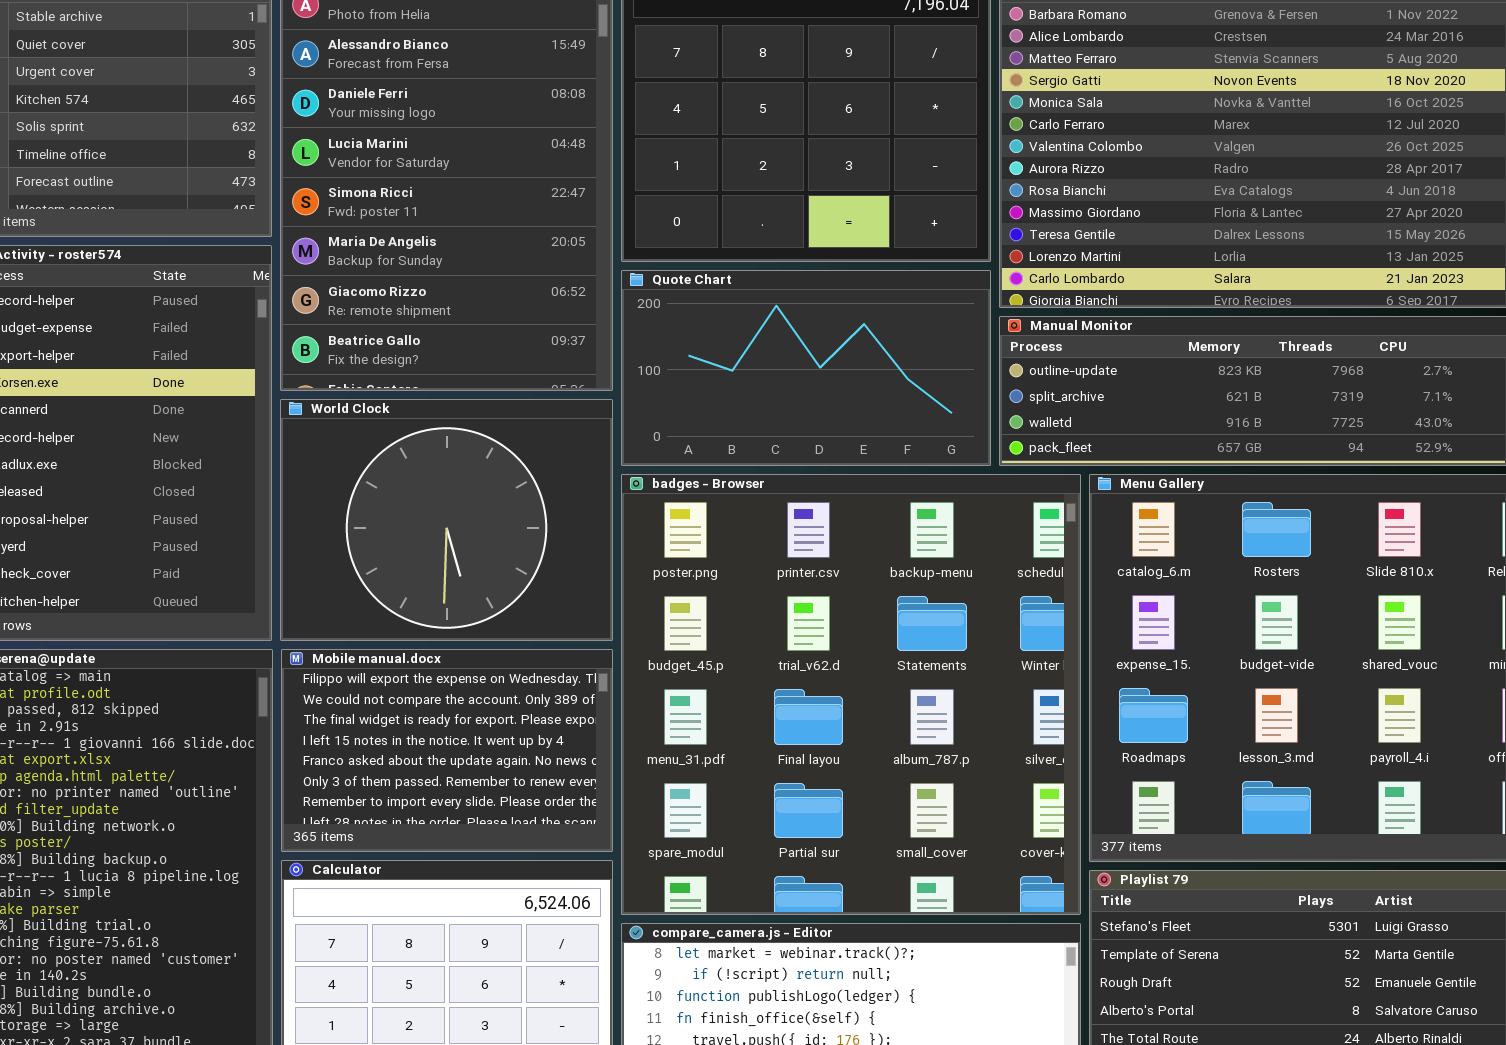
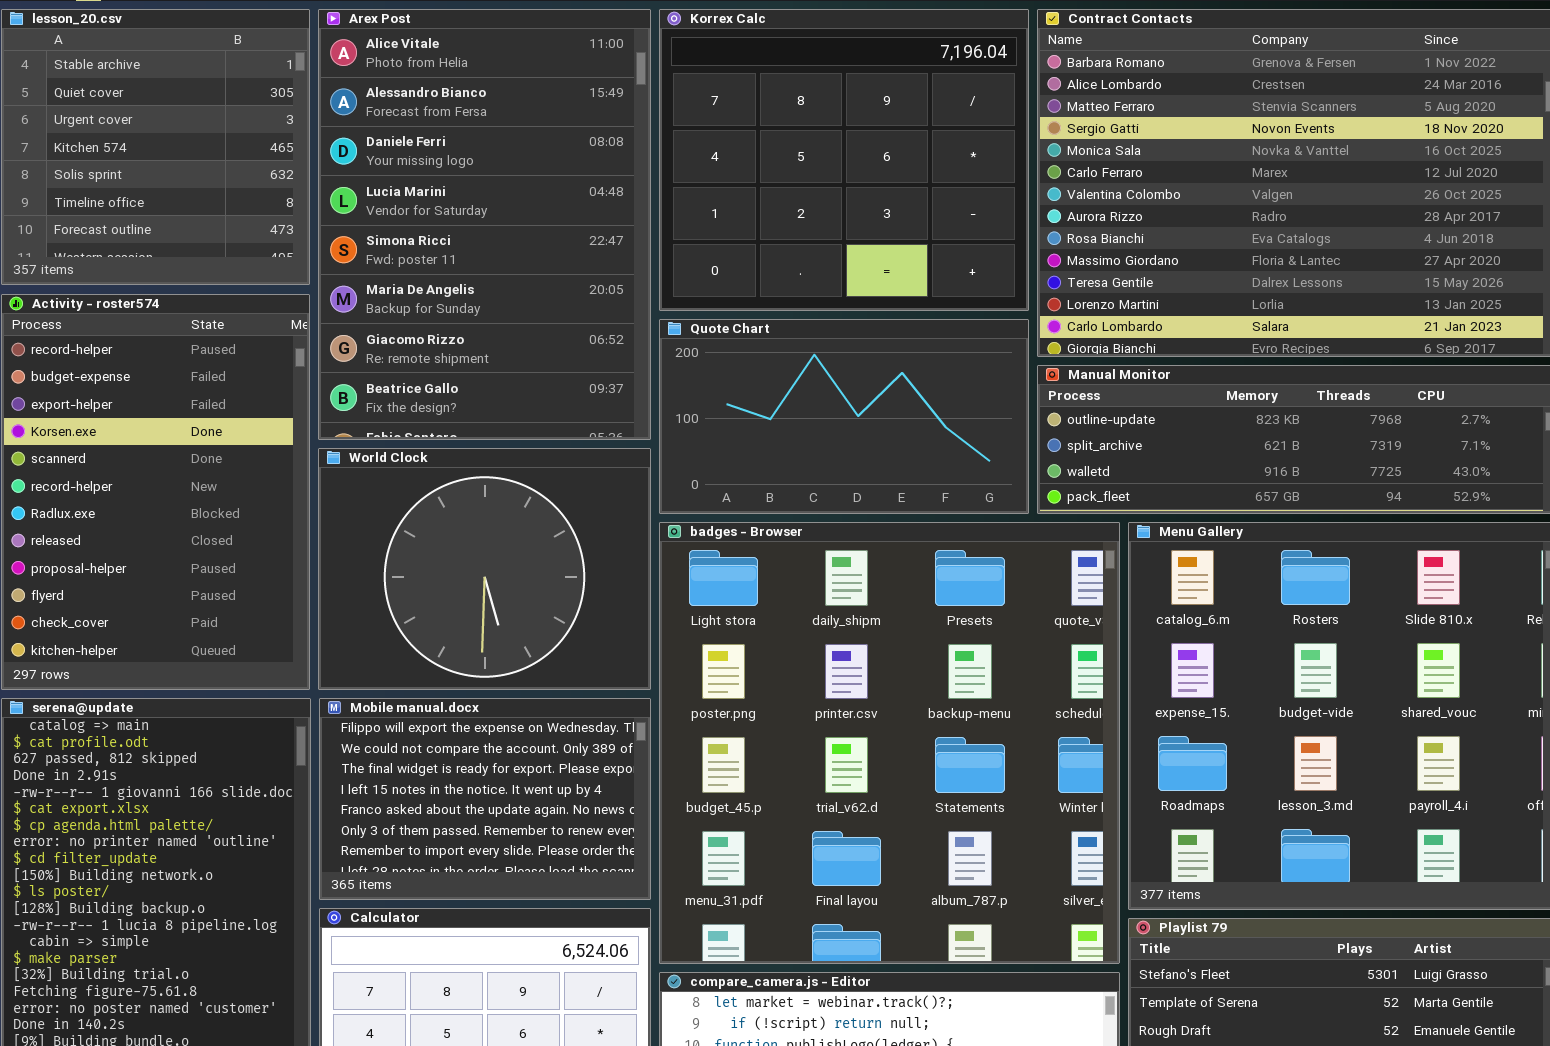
badges - Browser: [621,474,1081,915] -> [659,522,1120,964], scrolled up 1 row

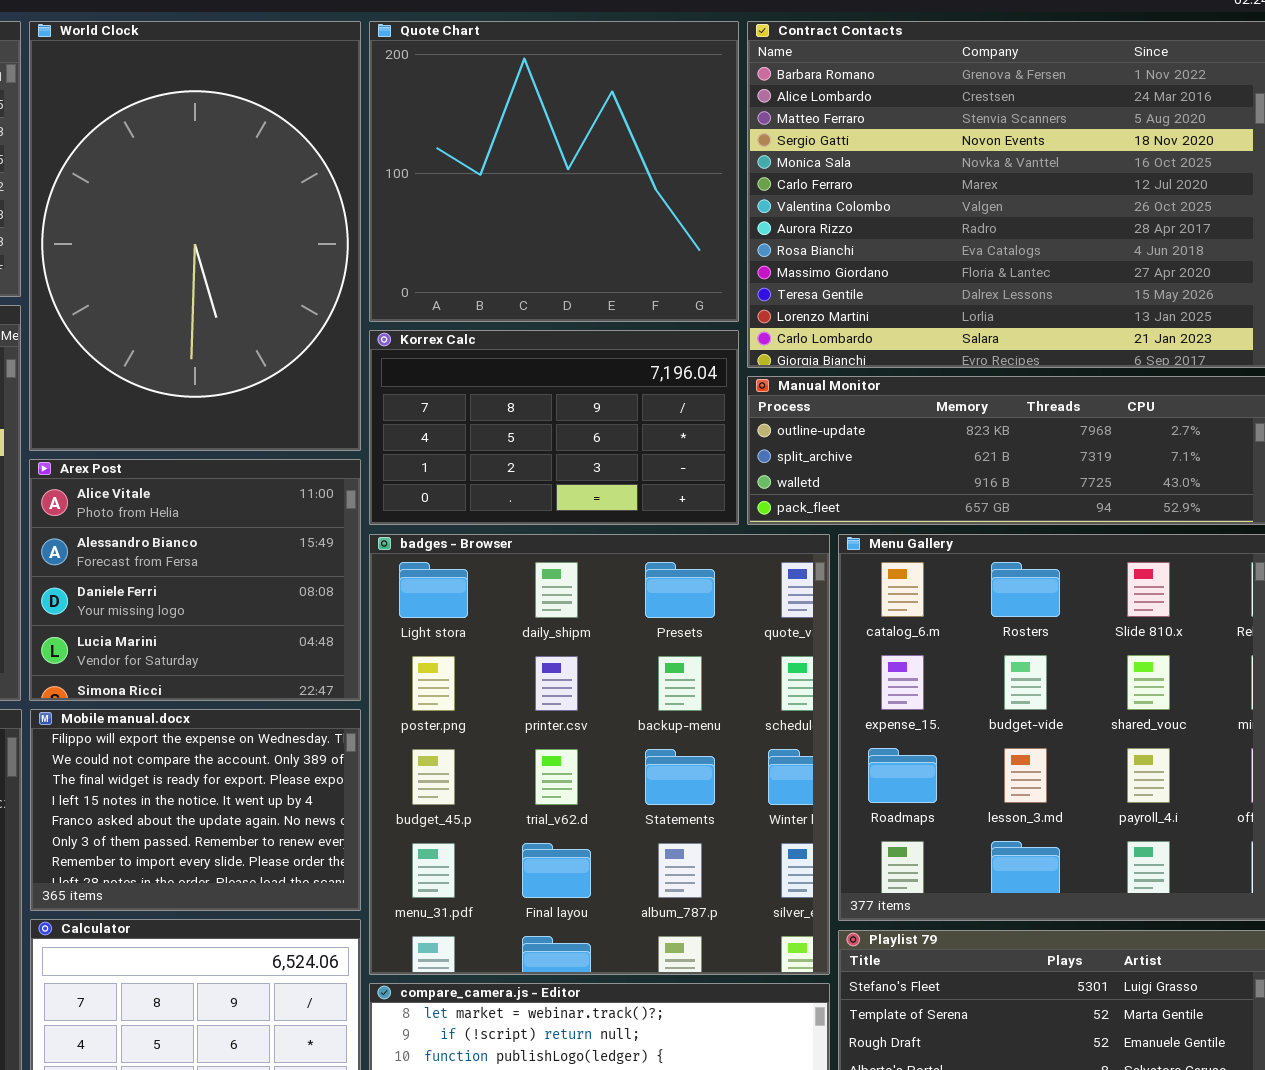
Arex Post: [318,9,651,440] -> [29,459,361,701], moved, resized
Korrex Calc: [659,9,1029,311] -> [369,330,739,525], moved, resized
Quote Chart: [659,319,1029,514] -> [369,21,739,322], moved, resized
World Clock: [318,448,651,690] -> [29,21,361,451], moved, resized

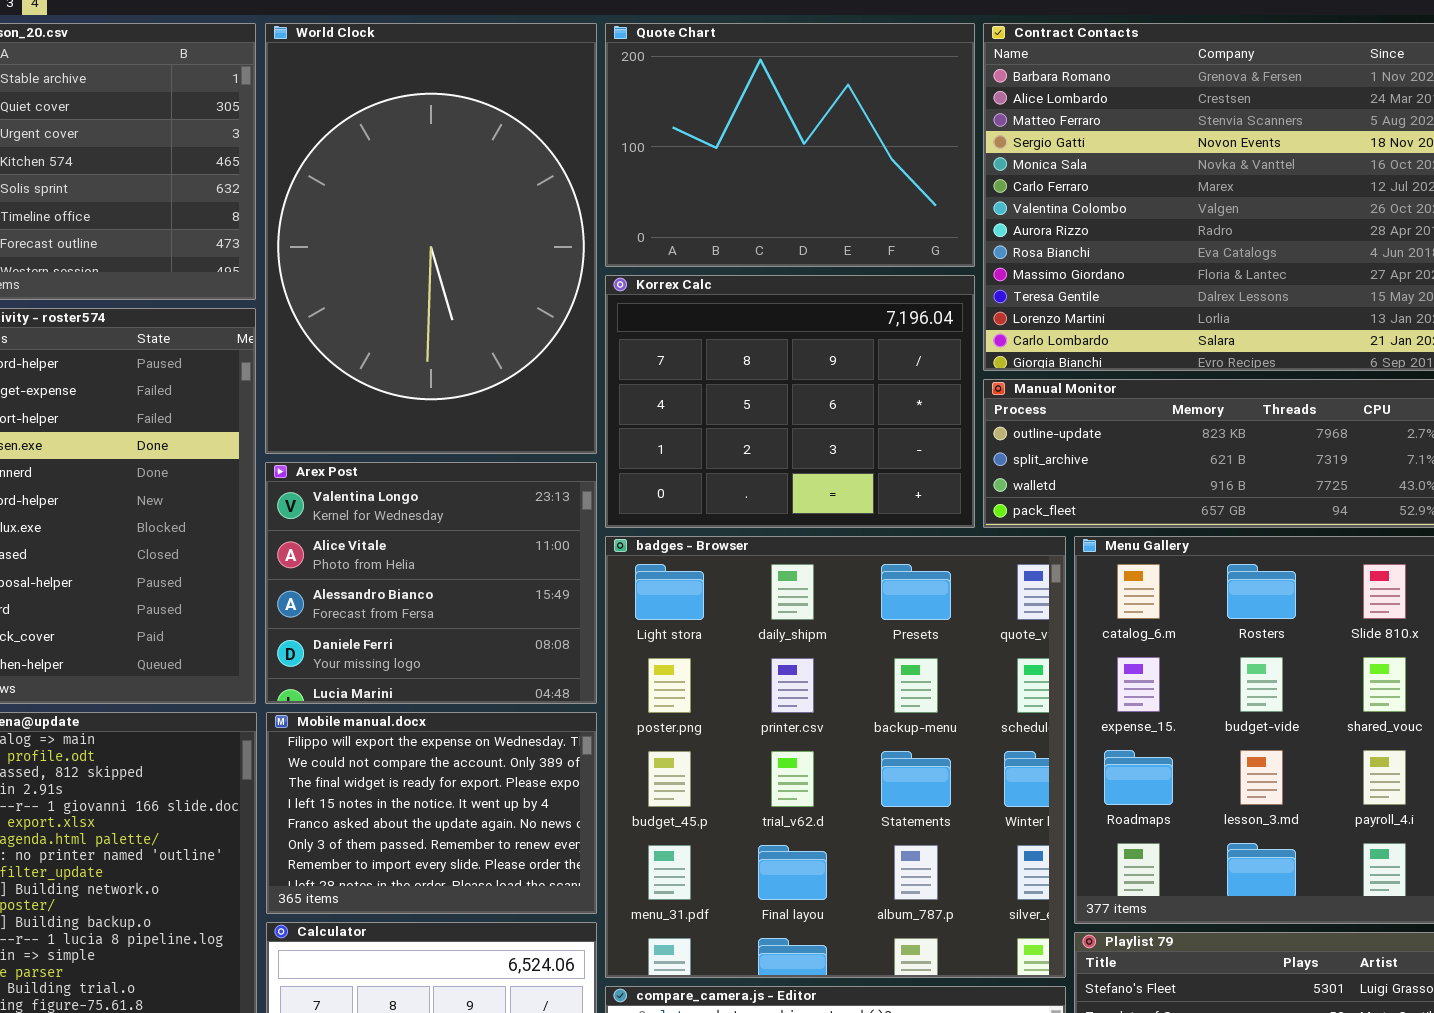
Quote Chart: [369,21,739,322] -> [605,23,975,267], resized
Korrex Calc: [369,330,739,525] -> [605,275,975,528], resized
Arex Post: [29,459,361,701] -> [265,462,597,704], scrolled up 1 row

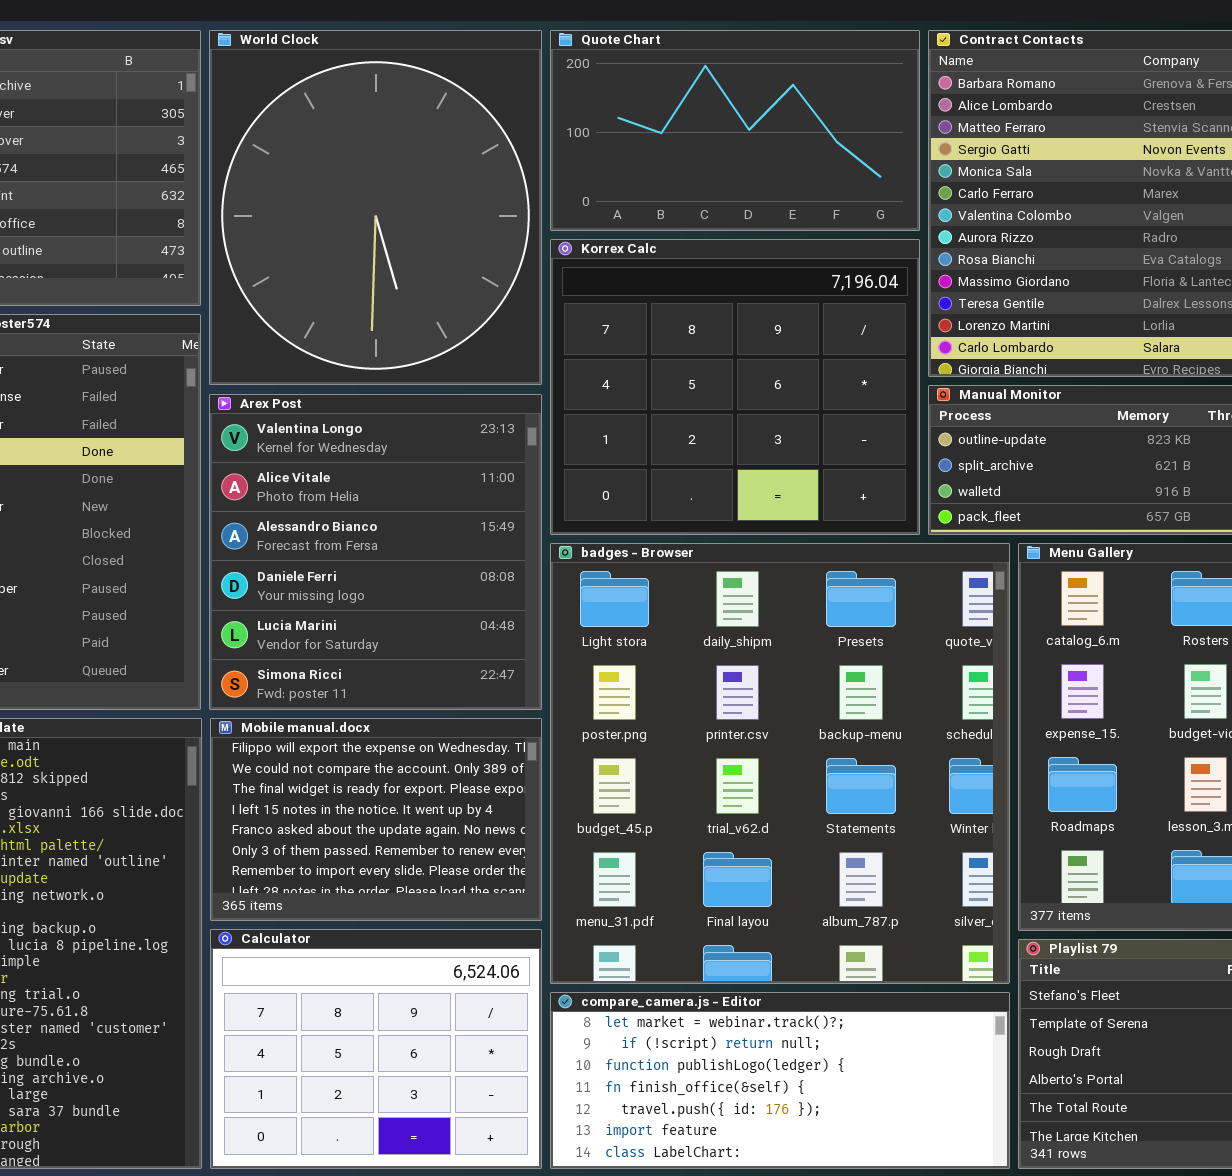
World Clock: [265,23,597,454] -> [209,30,542,385], resized
Quote Chart: [605,23,975,267] -> [550,30,920,231], resized
Korrex Calc: [605,275,975,528] -> [550,239,920,535], resized
Arex Post: [265,462,597,704] -> [209,394,542,710], resized

